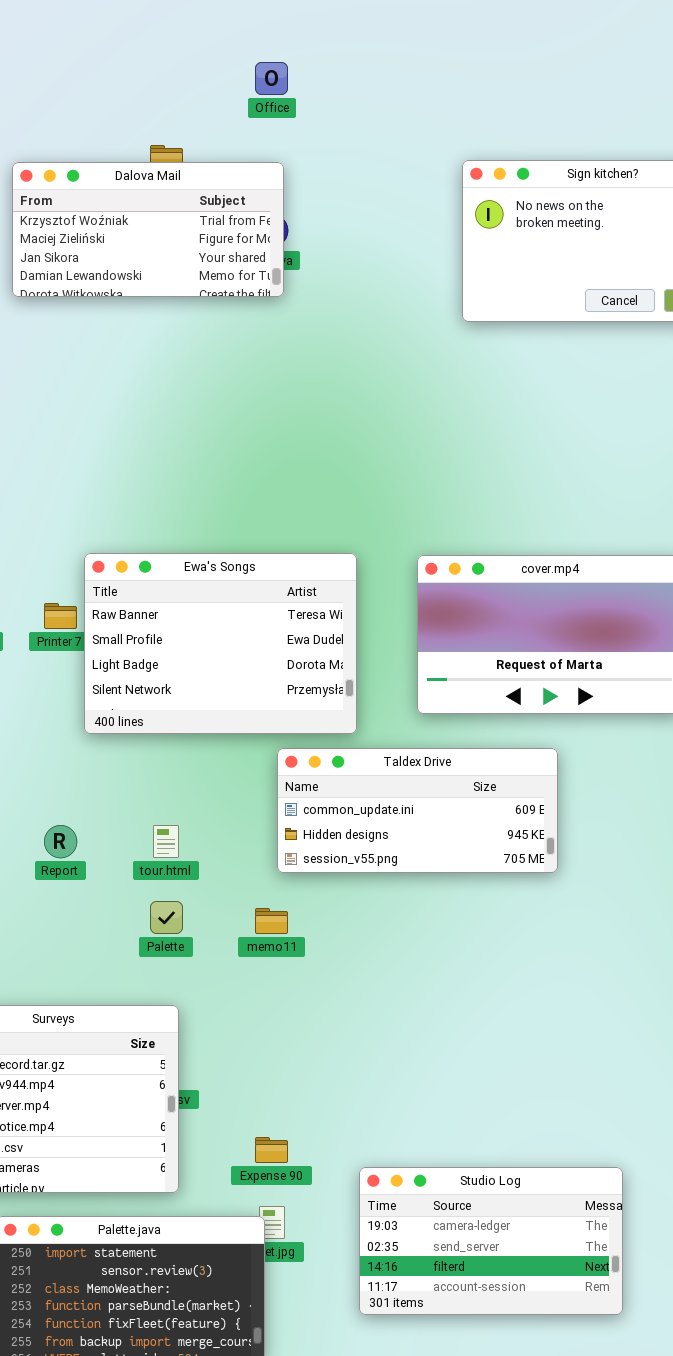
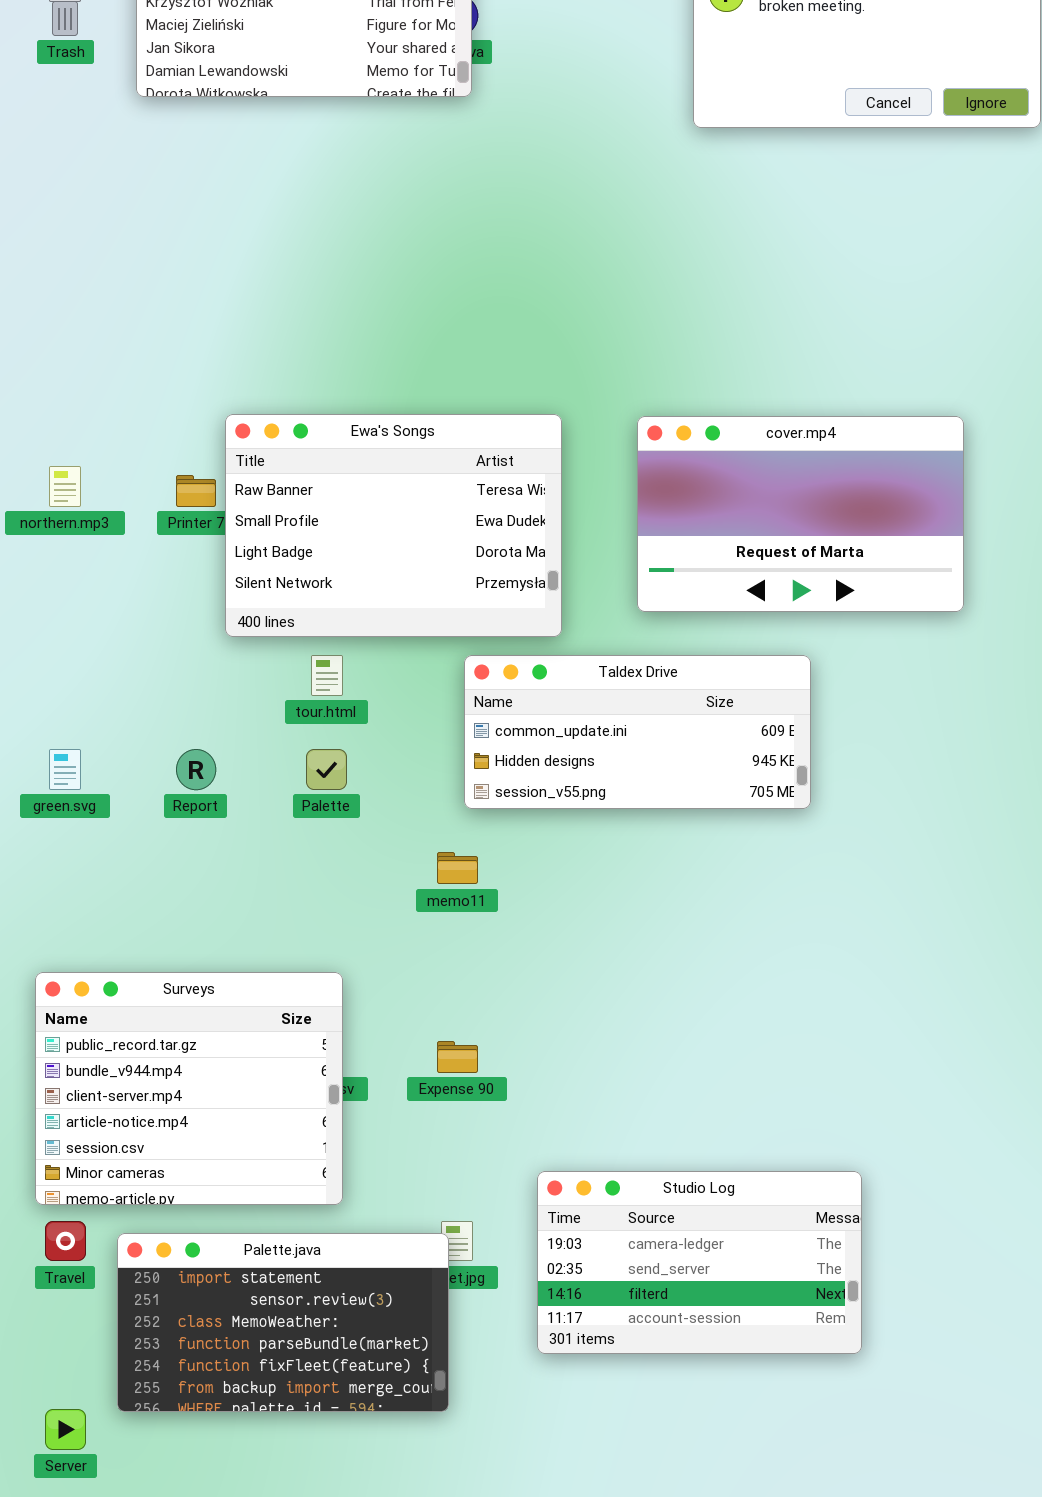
tour.html: [153,825,179,858] -> [311,655,343,696], moved
Palette: [150,901,183,934] -> [306,749,347,790], moved
Expense 90: [255,1137,288,1163] -> [437,1041,478,1073], moved
Studio Log: [359,1167,623,1315] -> [537,1171,862,1354], moved

